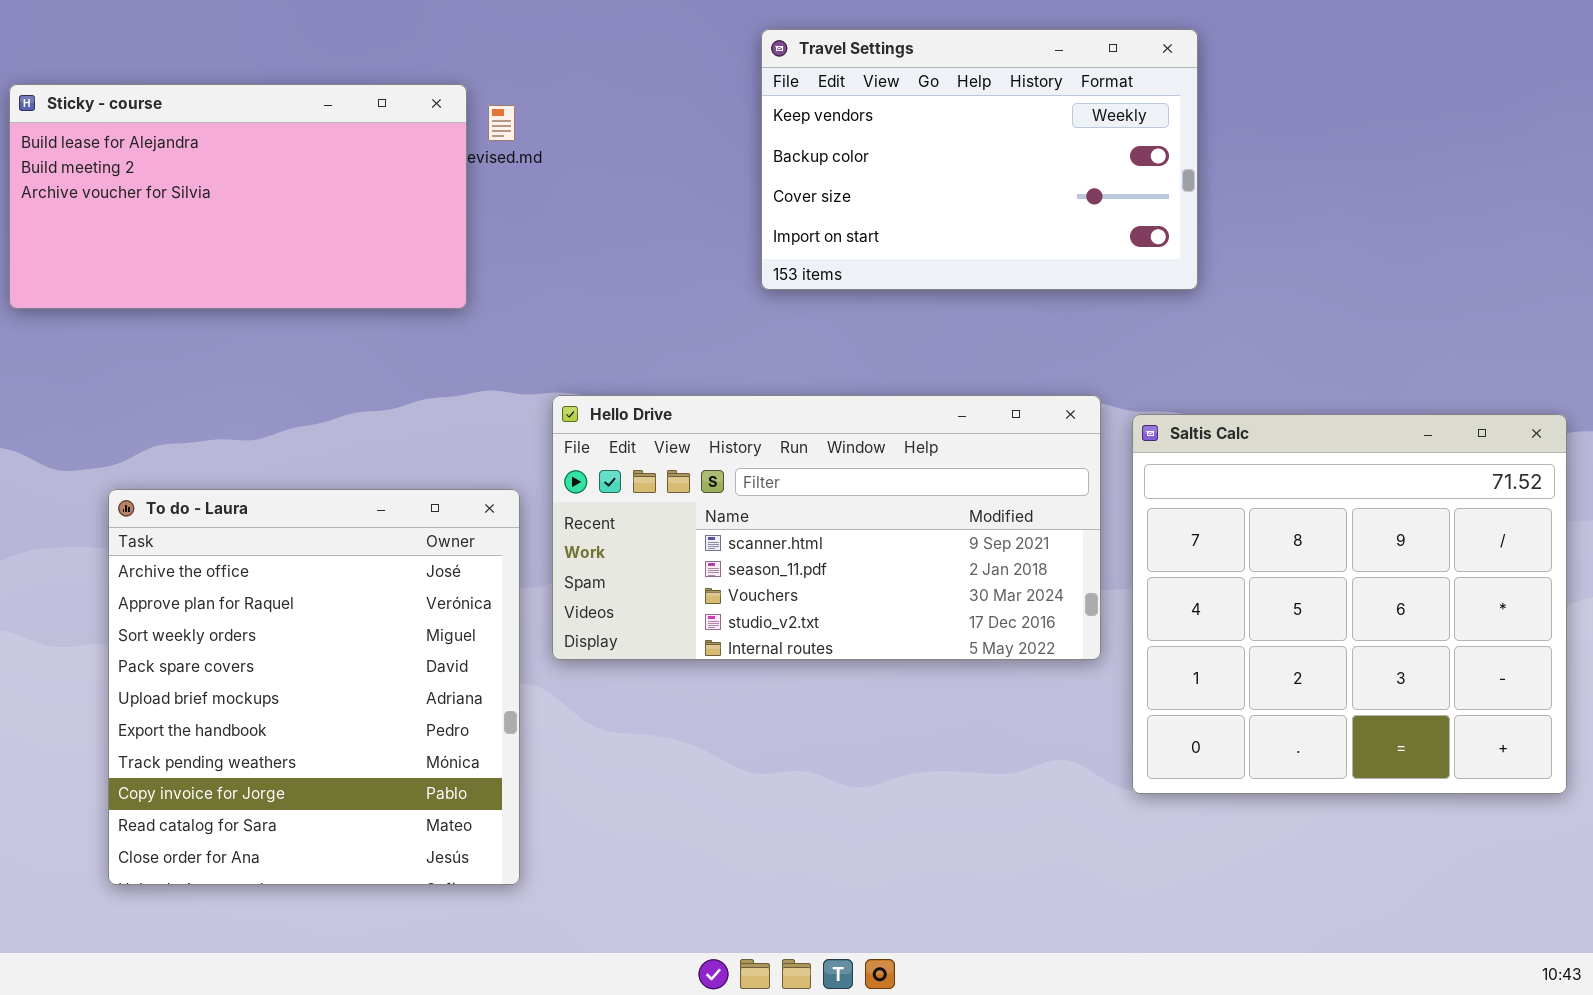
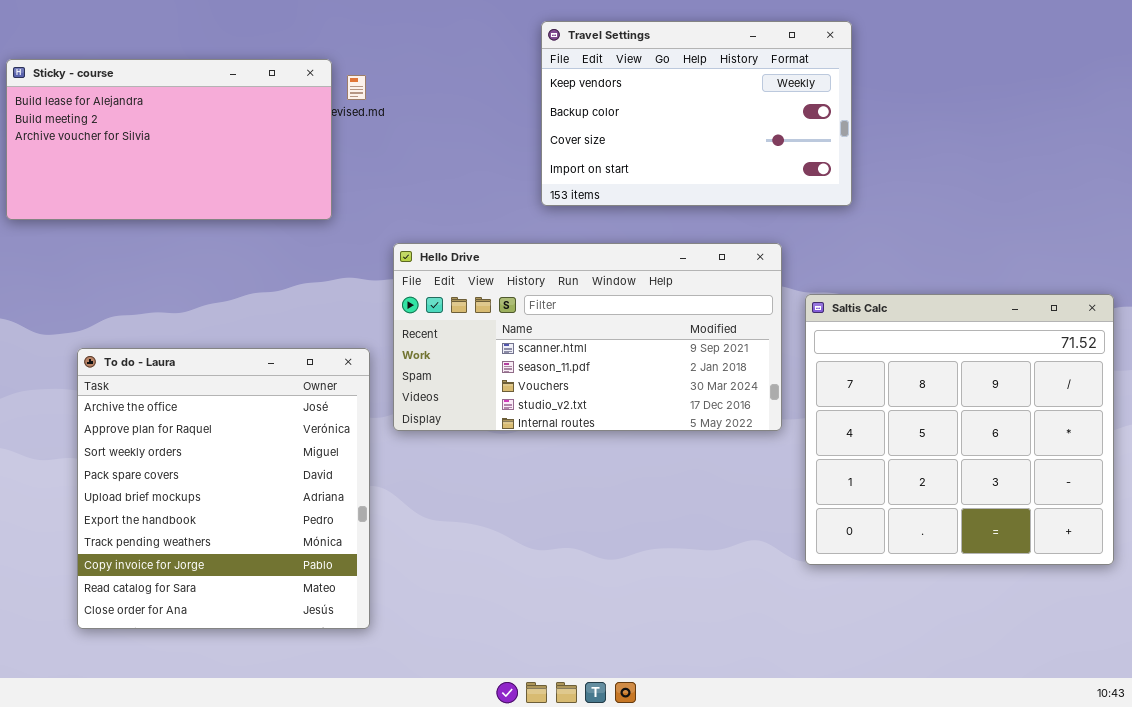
Hello Drive: [552,395,1101,660] -> [393,243,782,431], moved

